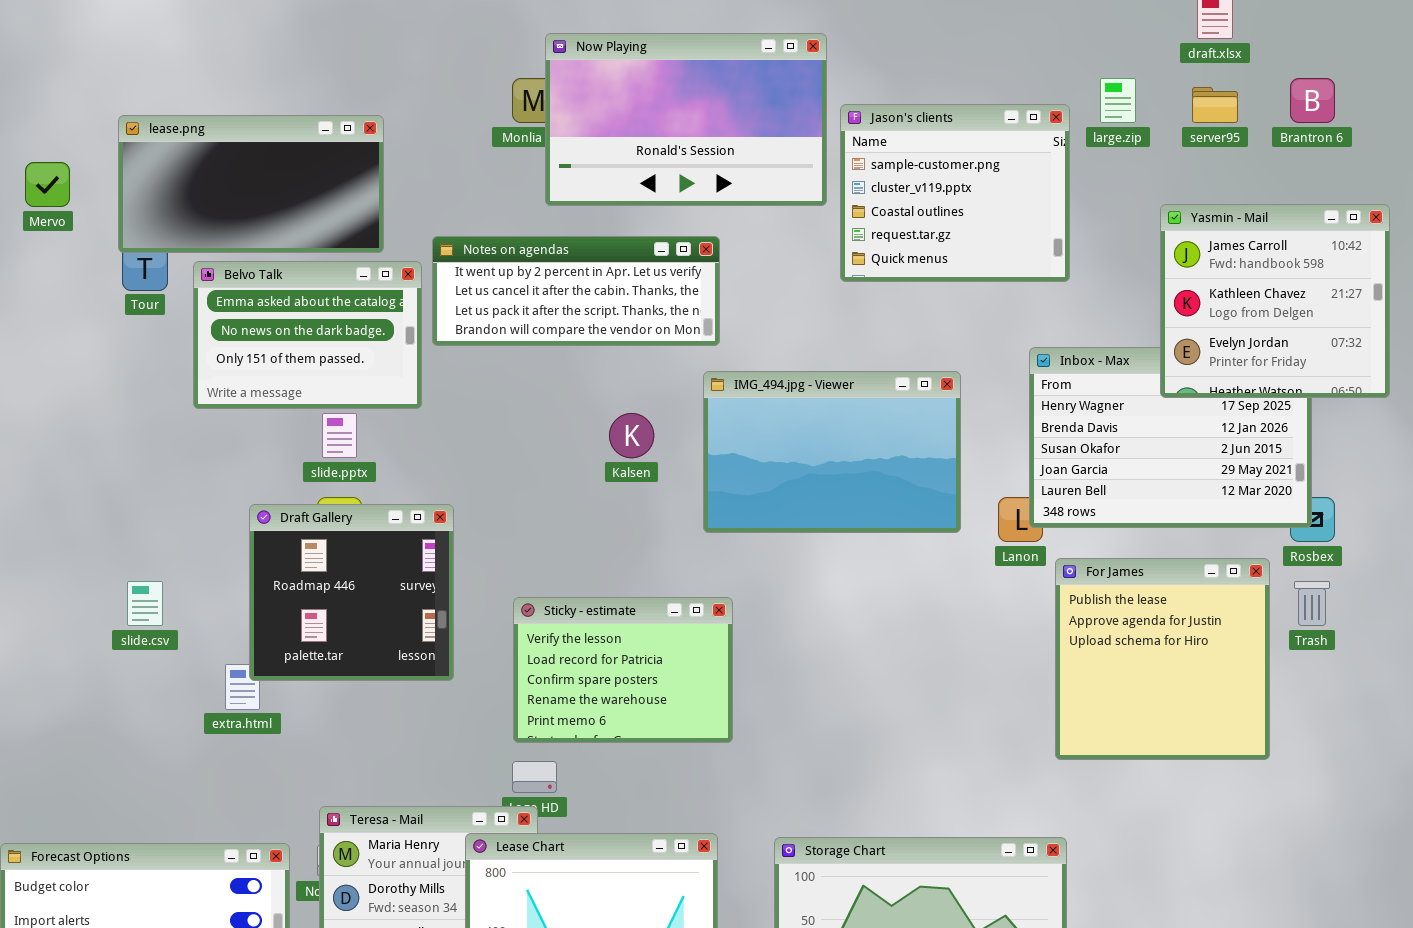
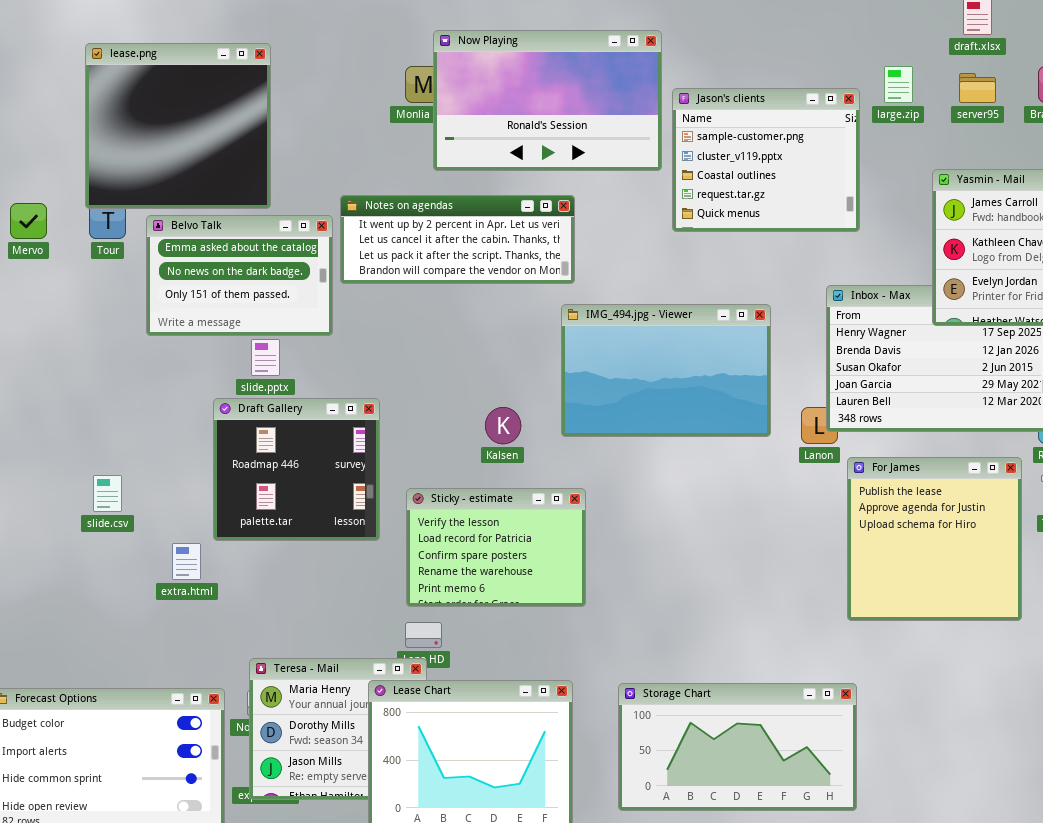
lease.png: [118,115,384,253] -> [85,43,271,209], resized
Mervo: [25,162,70,207] -> [10,203,47,239], moved
Kalsen: [609,413,654,458] -> [485,407,521,444], moved
Draft Gallery: [249,504,454,681] -> [213,398,380,541], moved

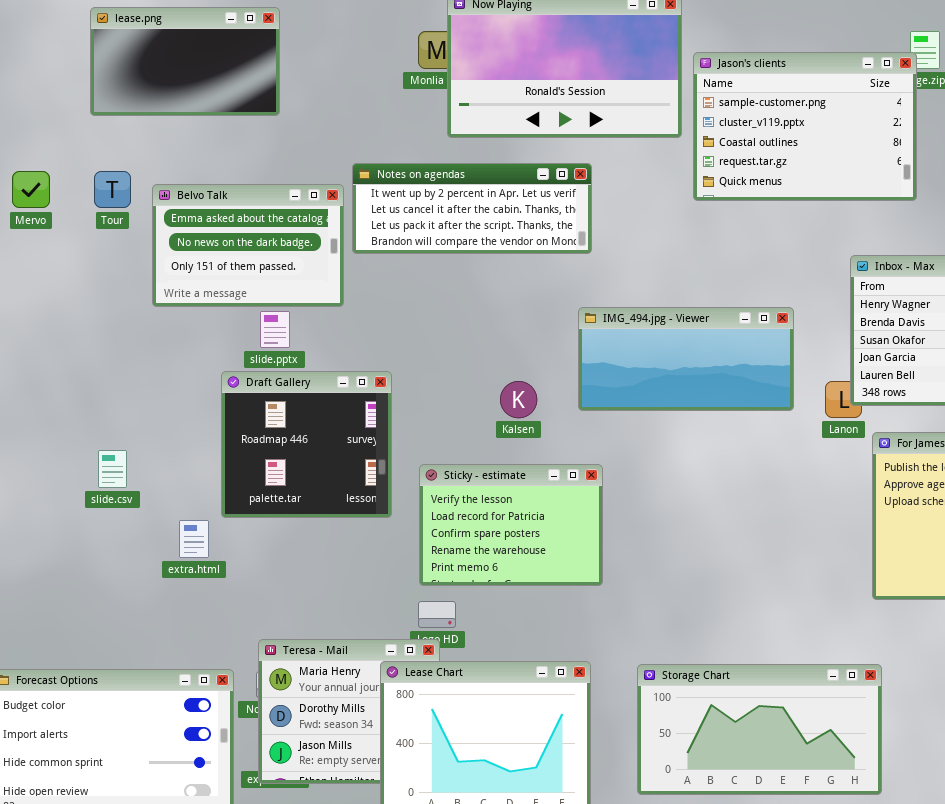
lease.png: [85,43,271,209] -> [90,7,280,116], resized
Jason's clients: [672,88,860,232] -> [693,52,917,201], resized
IMG_494.jpg - Viewer: [561,304,771,437] -> [578,307,794,411], resized

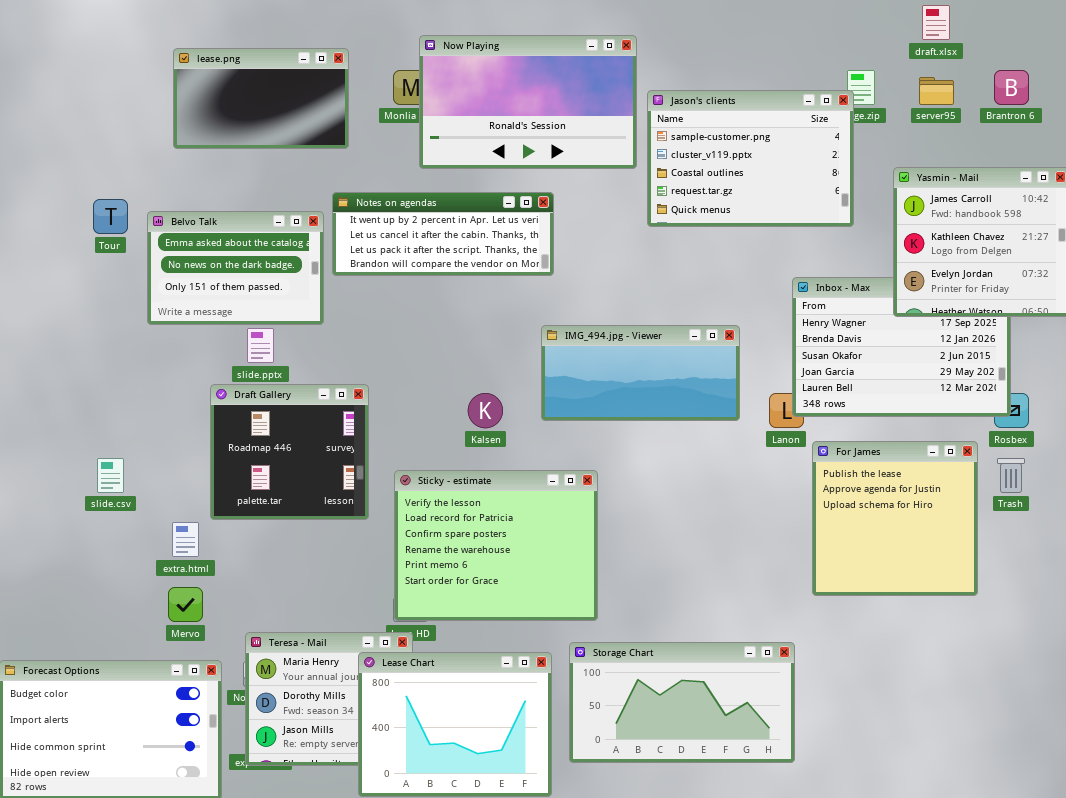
lease.png: [90,7,280,116] -> [173,48,349,149], moved
Mervo: [12,171,50,208] -> [168,587,203,622], moved
Sticky - estimate: [419,464,603,586] -> [394,470,598,621], resized
Storage Chart: [637,664,882,795] -> [569,642,795,763], moved

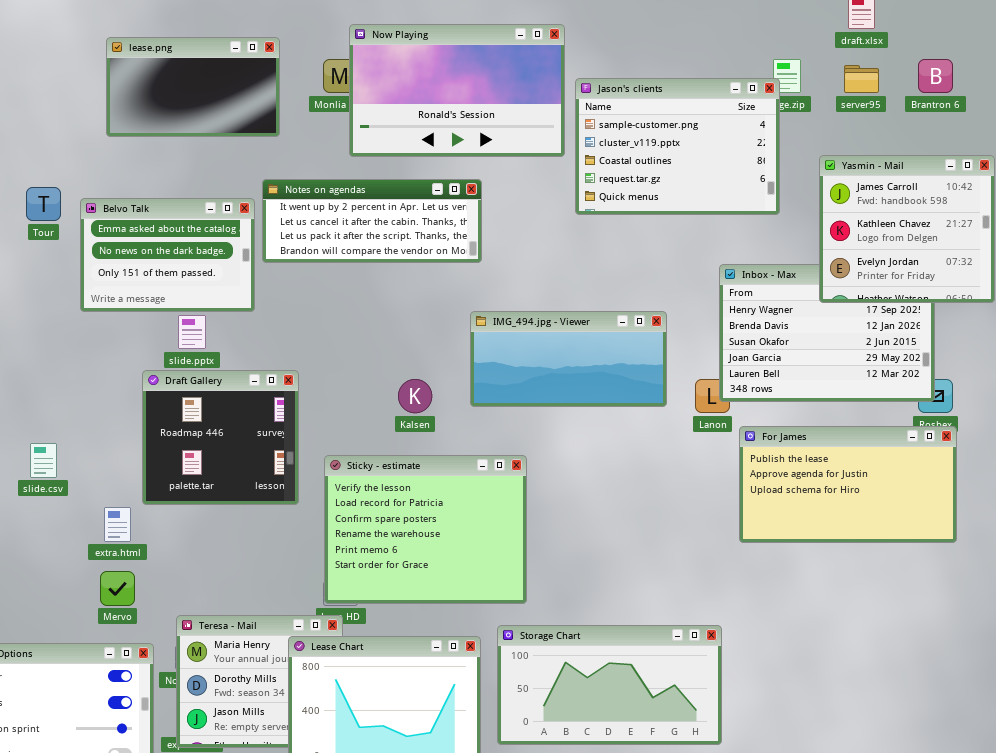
For James: [812,441,978,596] -> [739,426,957,543], resized

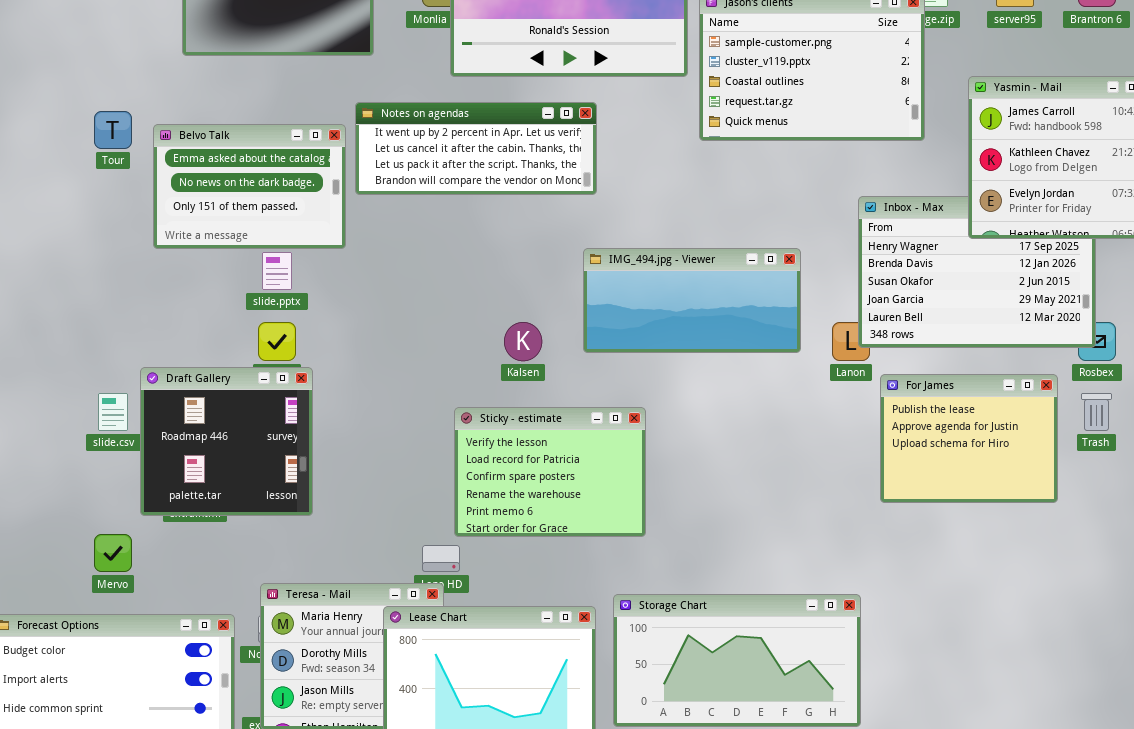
Draft Gallery: [142,370,299,505] -> [140,367,313,516], moved
For James: [739,426,957,543] -> [880,374,1058,503], resized
Sticky - estimate: [324,455,527,604] -> [454,407,646,537], resized
Mervo: [100,571,135,606] -> [94,534,132,572], moved

